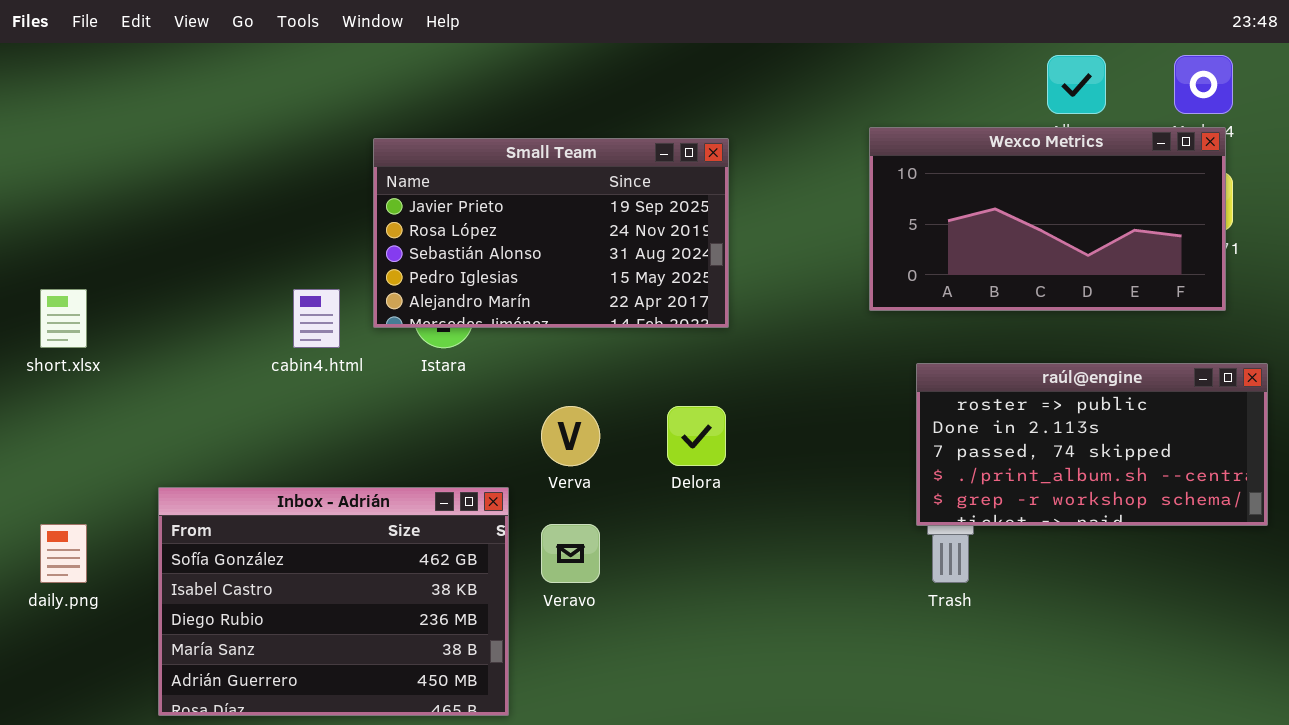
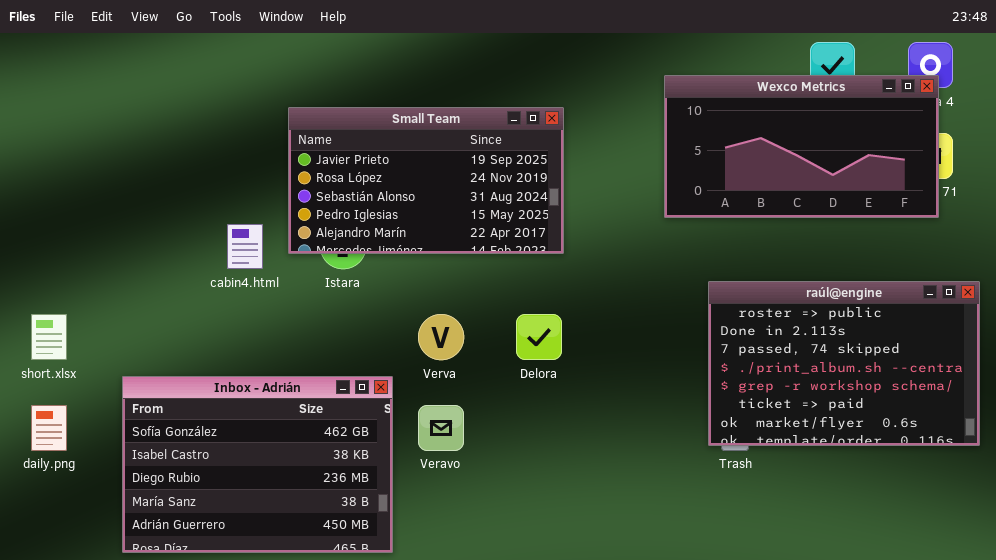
Wexco Metrics: [869,127,1226,311] -> [664,75,939,218], moved
short.xlsx: [40,289,87,348] -> [31,314,67,360], moved
raúl@engine: [916,363,1268,526] -> [708,281,980,446], resized

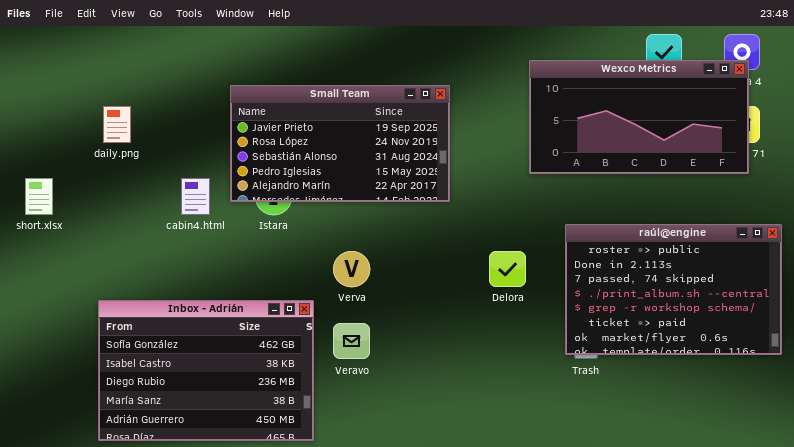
short.xlsx: [31,314,67,360] -> [25,178,53,215], moved
Delora: [516,314,562,360] -> [489,251,526,287], moved
daily.png: [31,405,67,451] -> [103,106,131,143], moved

